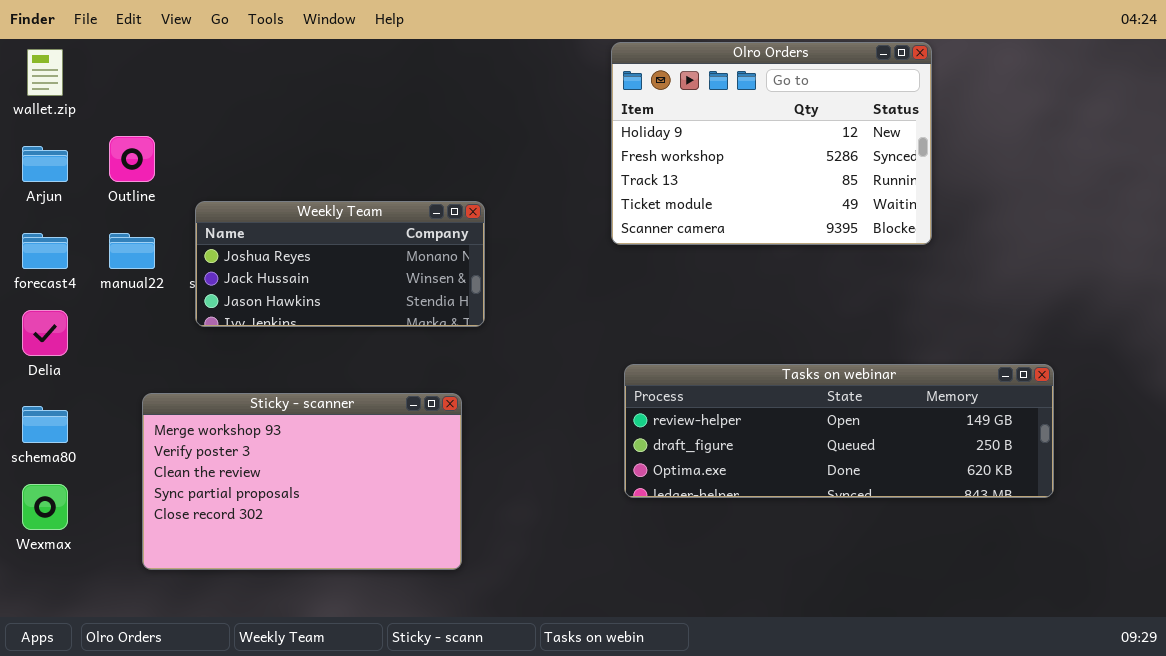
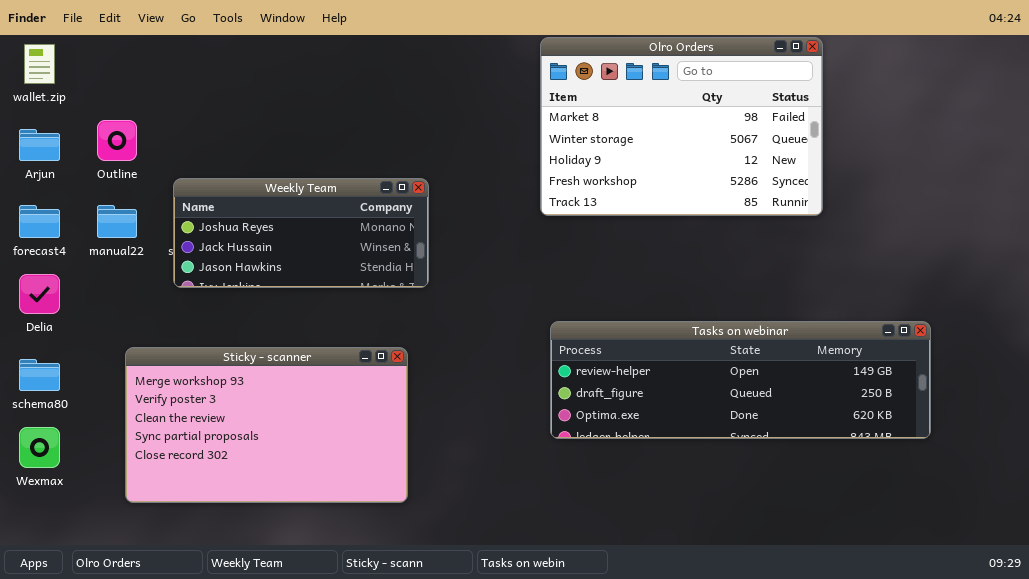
Olro Orders: [611,42,932,245] -> [540,37,823,216], scrolled up 2 rows

